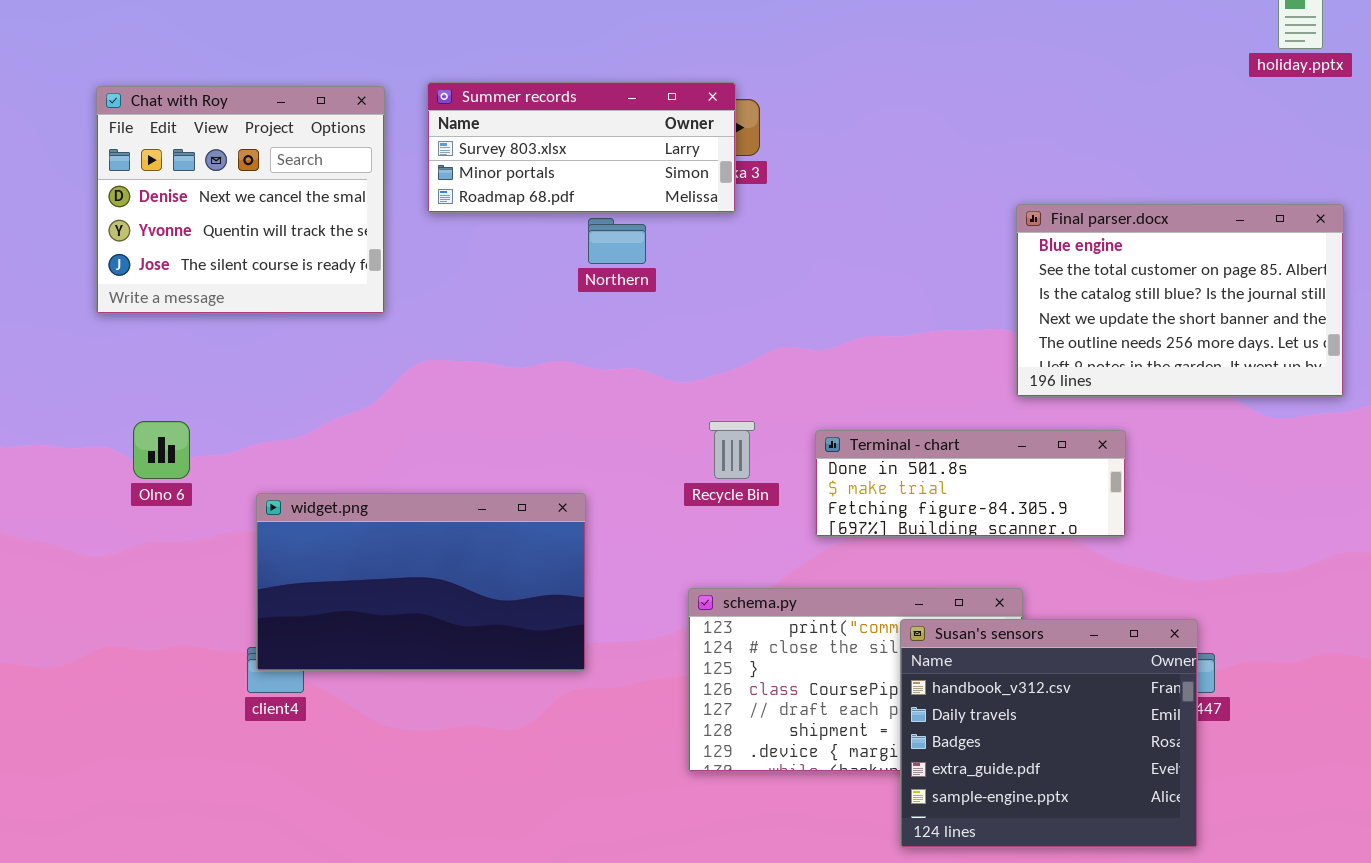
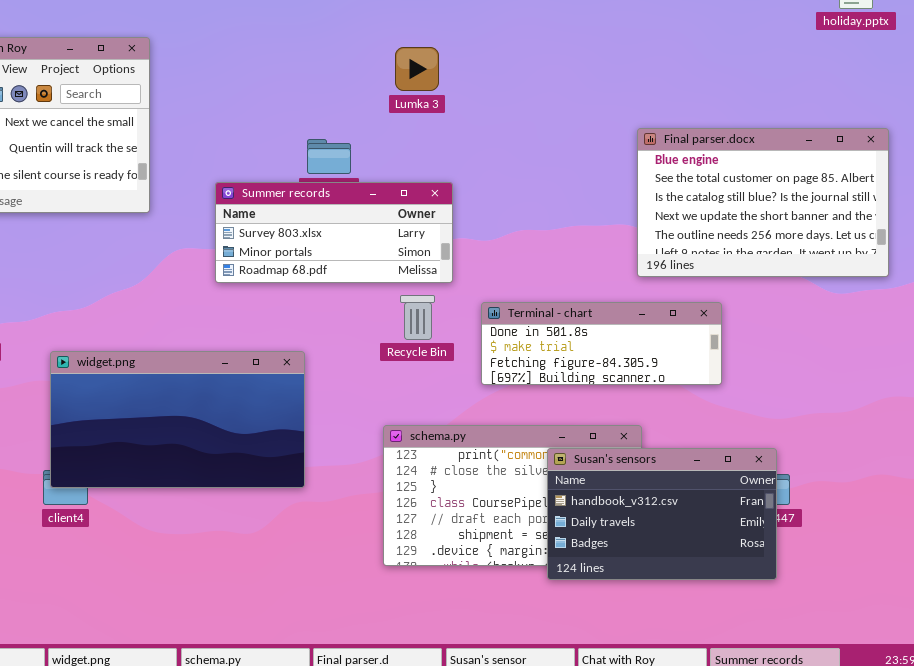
Summer records: [427,82,736,213] -> [215,182,453,283], moved
Susan's sensors: [900,619,1198,848] -> [547,448,777,580], resized

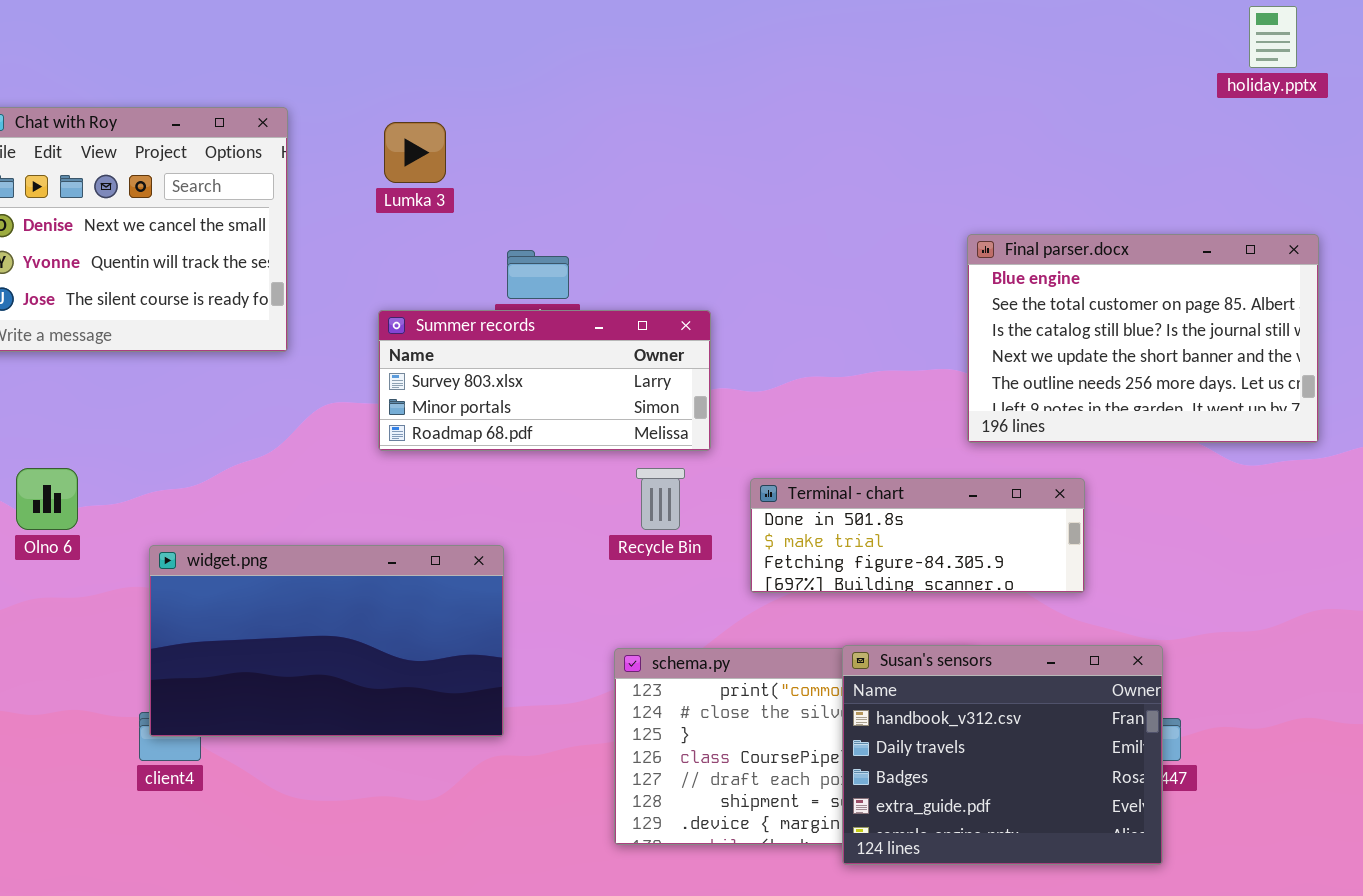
Lumka 3: [395,47,439,91] -> [384,122,446,183], moved
Susan's sensors: [547,448,777,580] -> [842,645,1163,865], resized

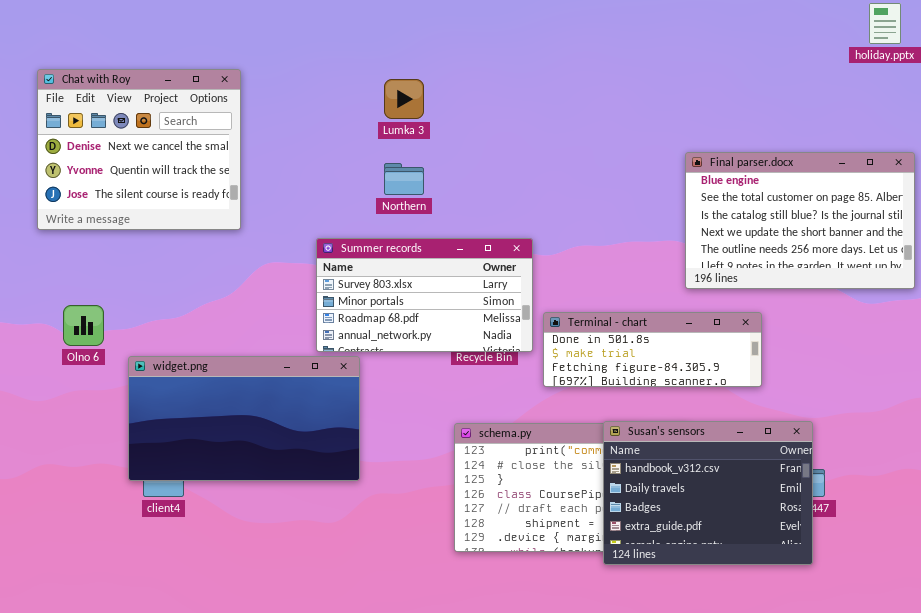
Lumka 3: [384,122,446,183] -> [384,79,424,119], moved
Summer records: [378,310,711,451] -> [316,238,533,352], moved, resized
widget.png: [149,545,504,737] -> [128,356,360,481], moved

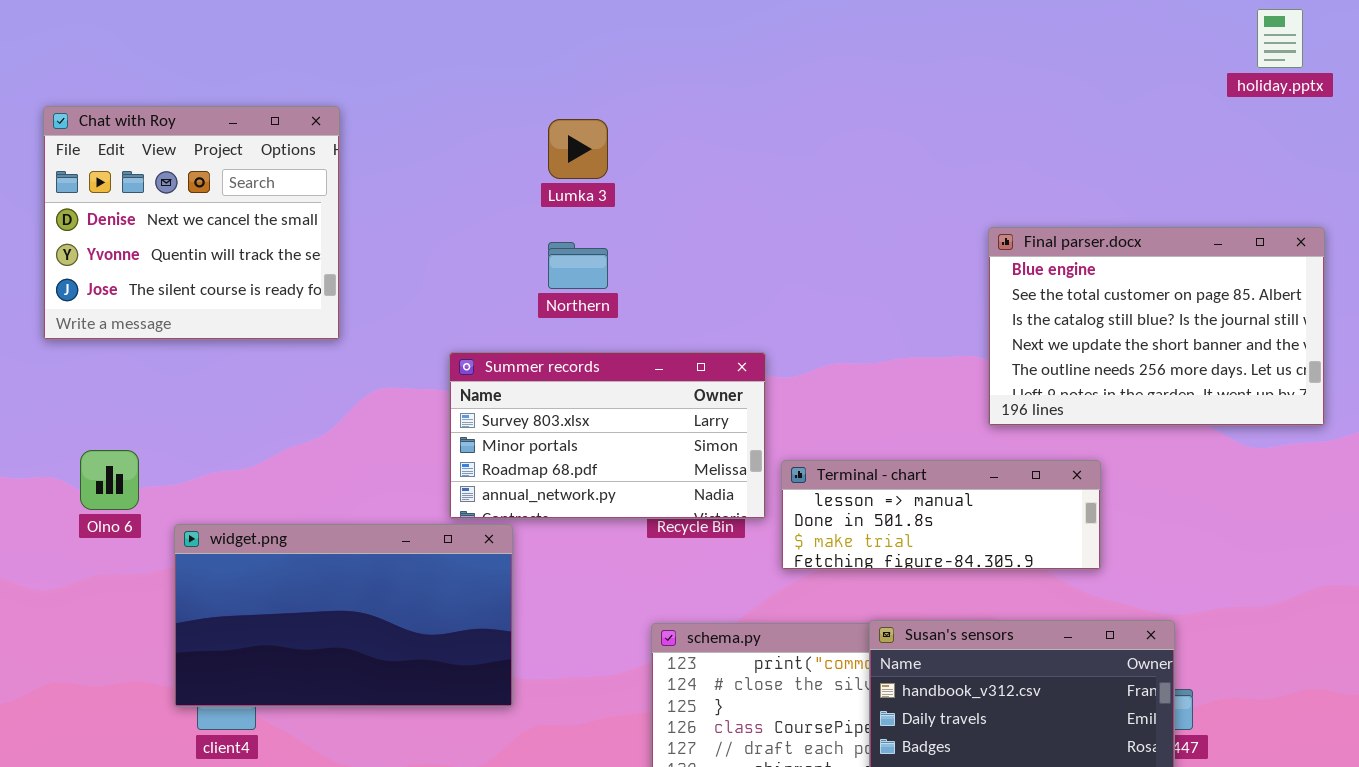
Terminal - chart: [543,312,762,387] -> [781,460,1101,570], scrolled up 1 row

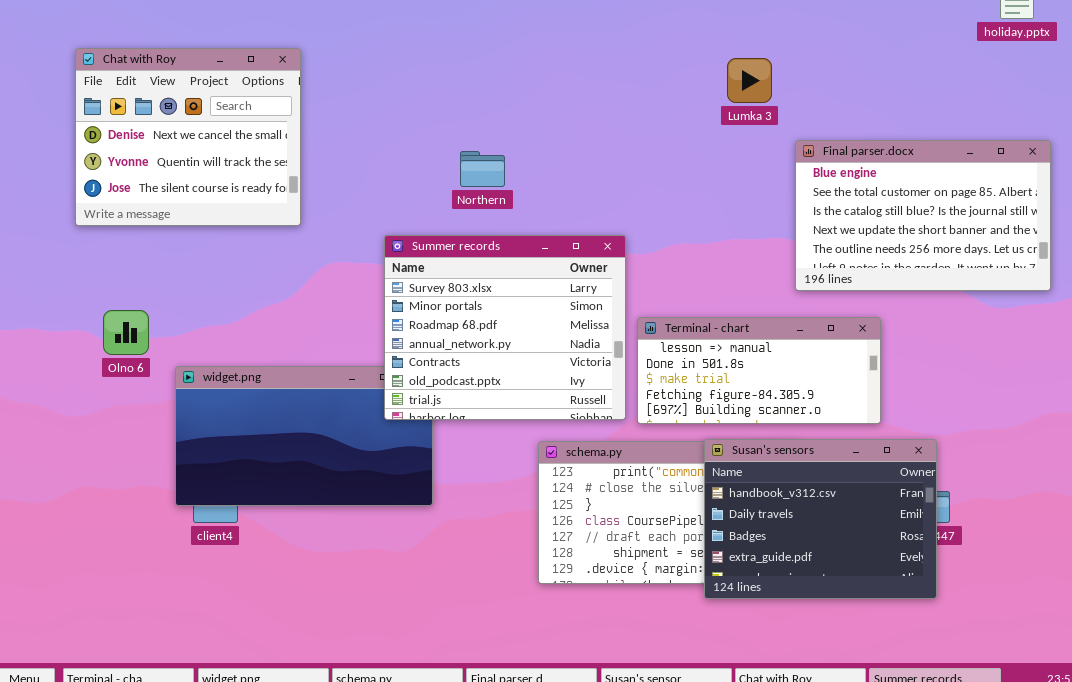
Lumka 3: [548,119,608,179] -> [727,58,772,103], moved
Summer records: [449,352,766,519] -> [384,235,626,420], resized
Terminal - chart: [781,460,1101,570] -> [637,317,881,424], resized

